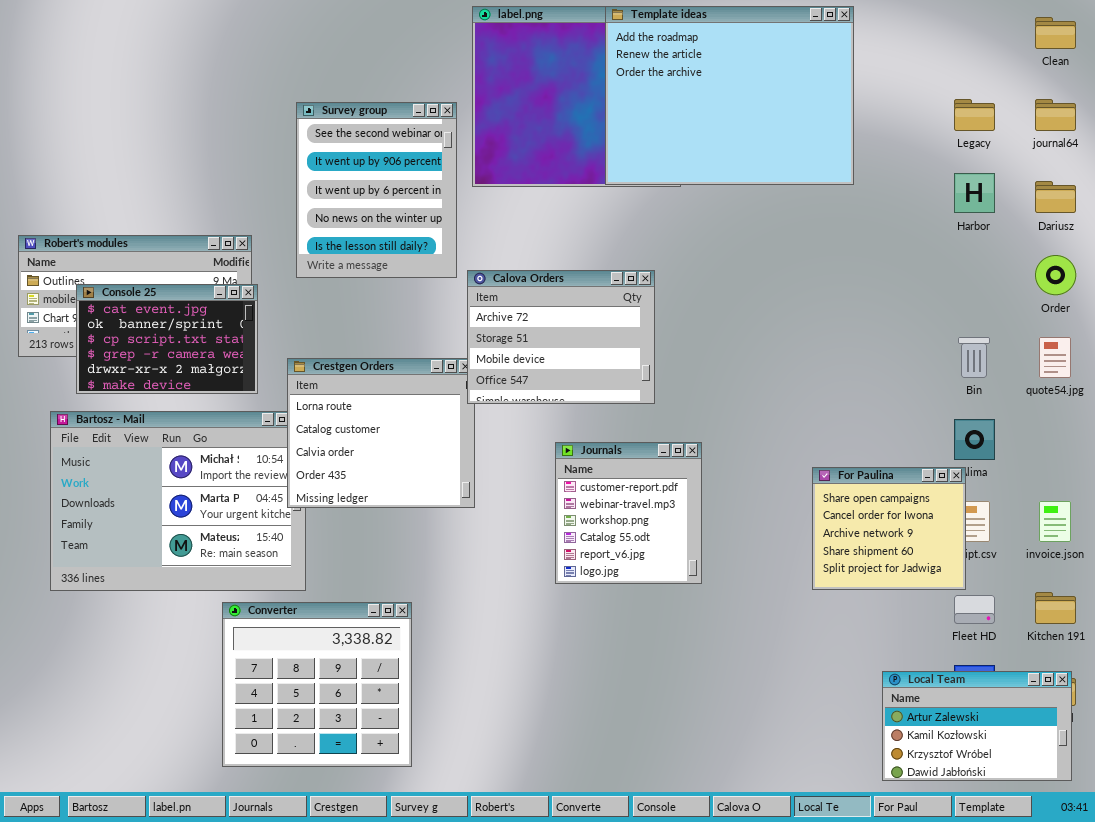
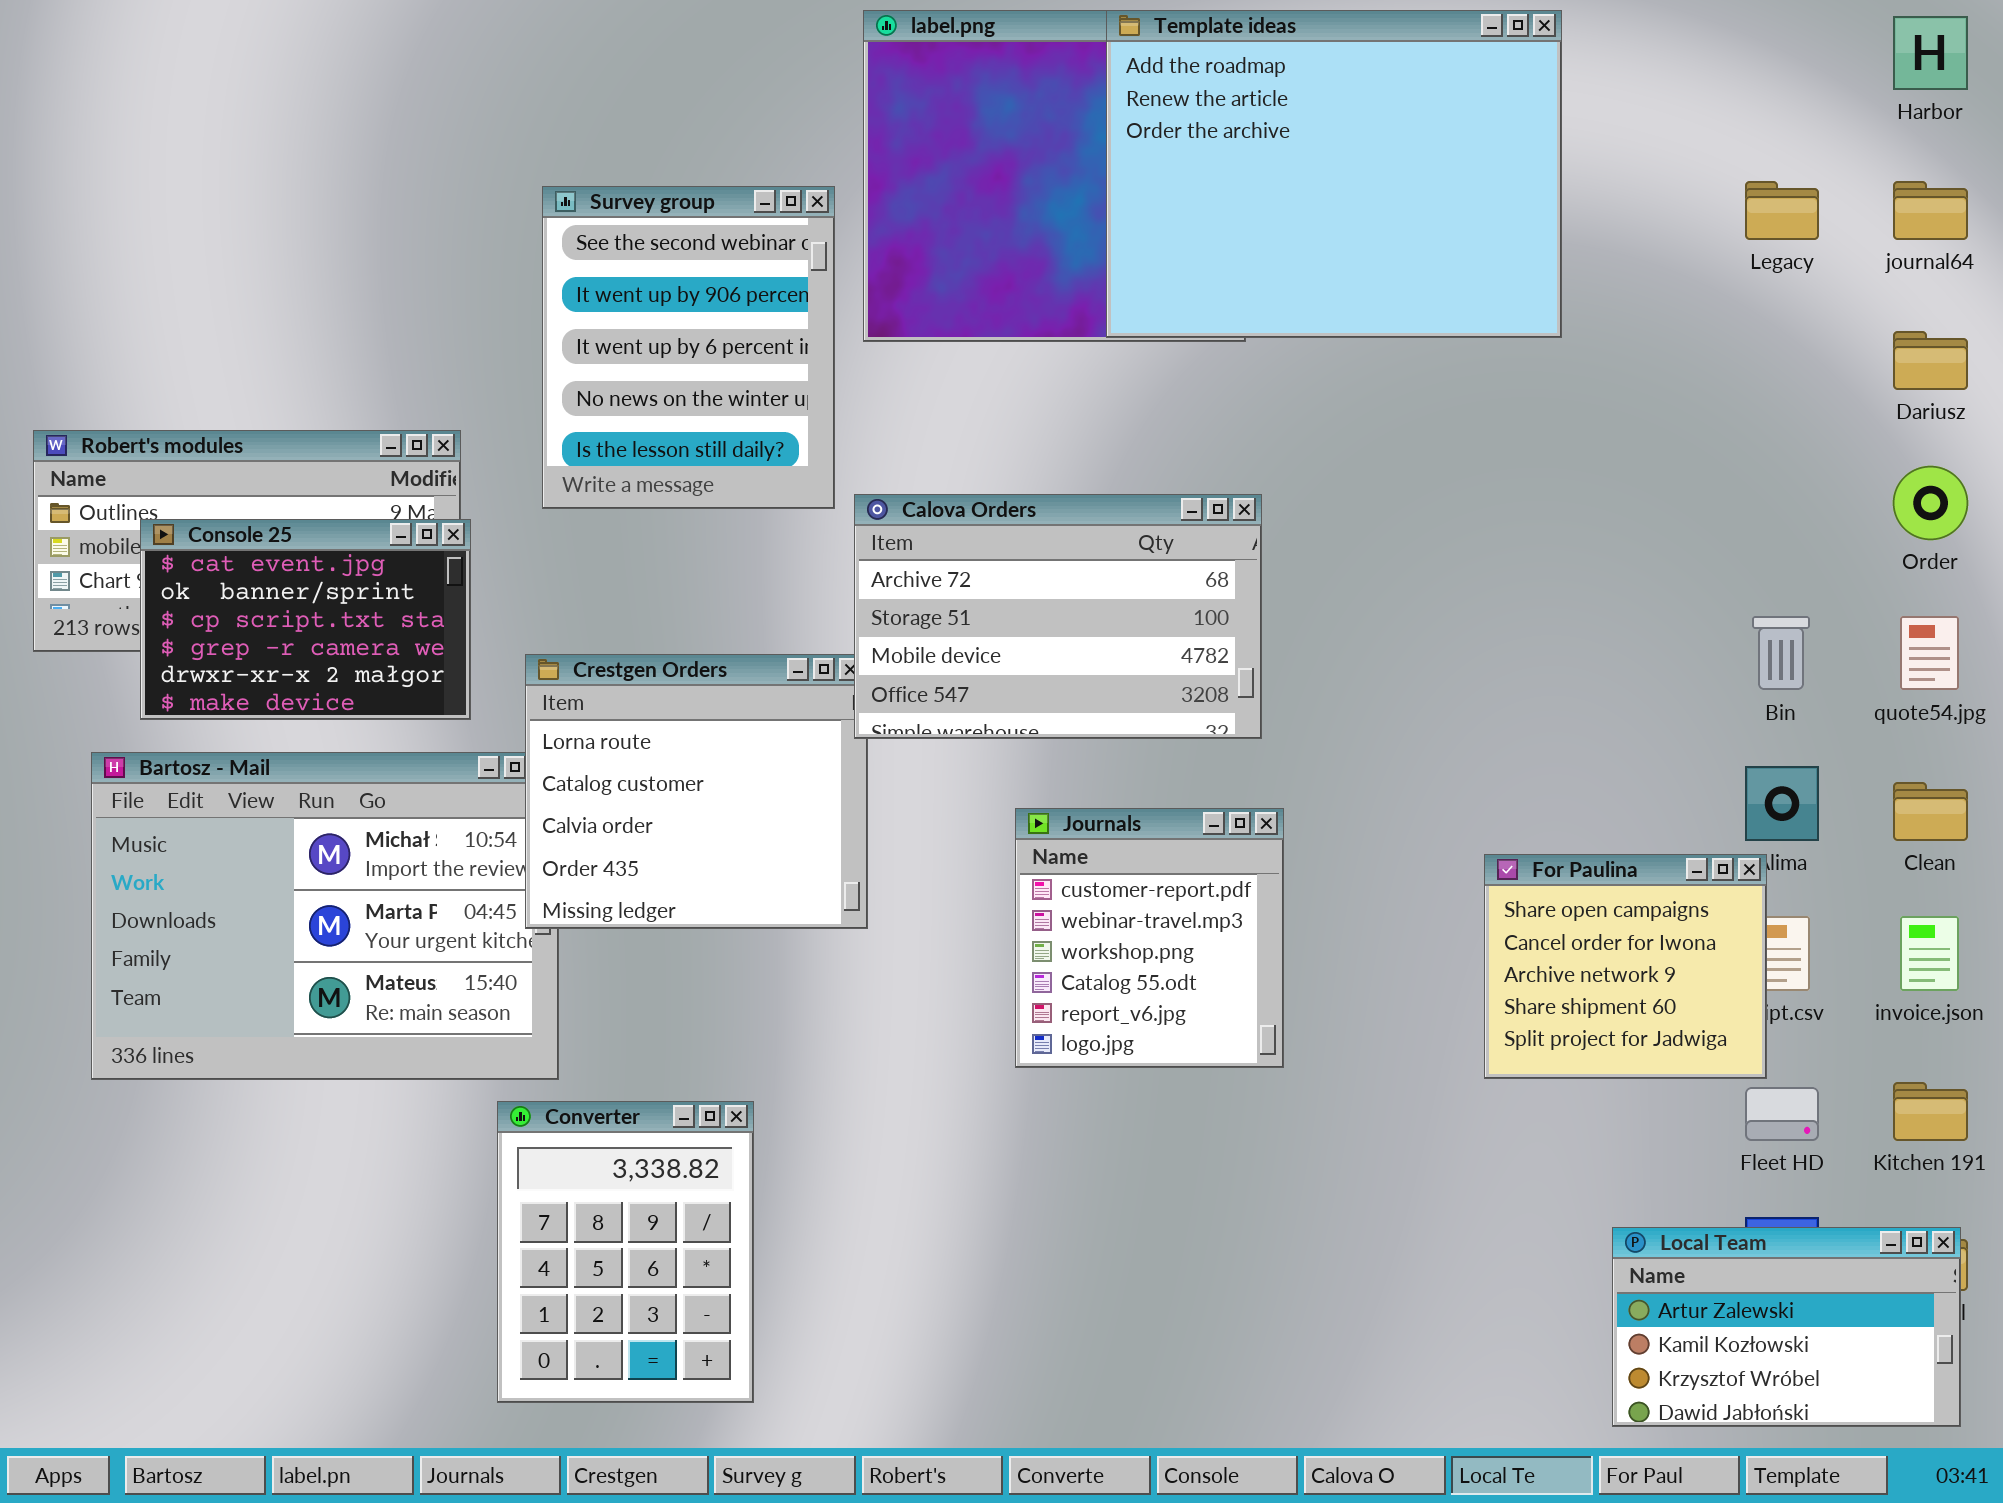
Clean: [1035,17,1076,49] -> [1893,782,1968,841], moved
Harbor: [954,173,995,213] -> [1893,16,1968,90], moved
Calova Orders: [467,270,655,404] -> [854,494,1262,739], resized
Converter: [222,602,412,767] -> [497,1101,754,1403], resized

